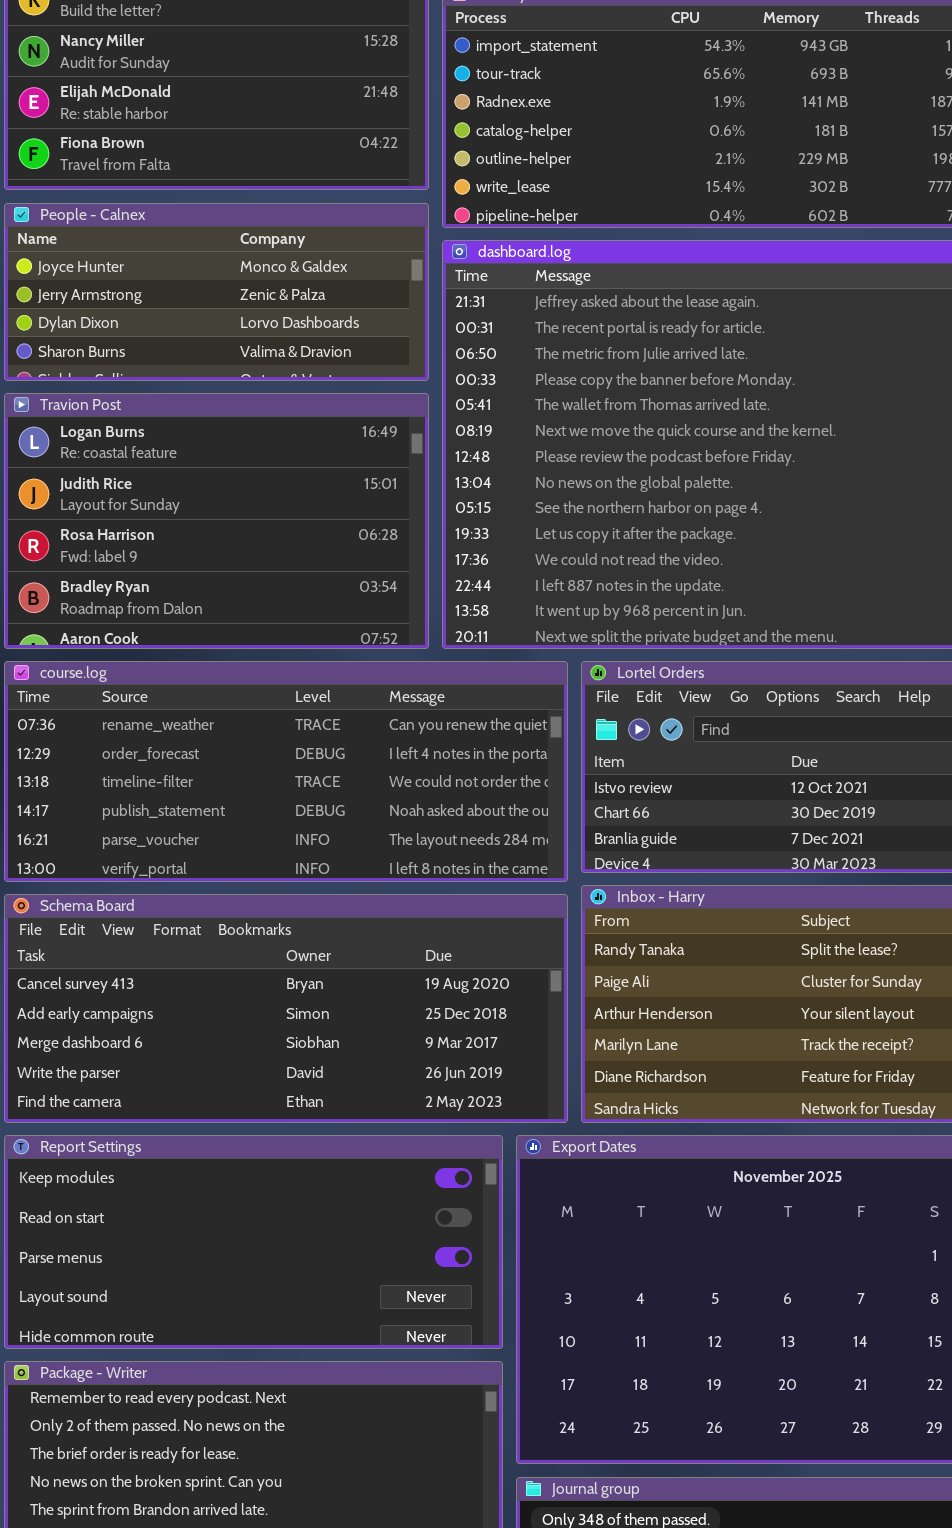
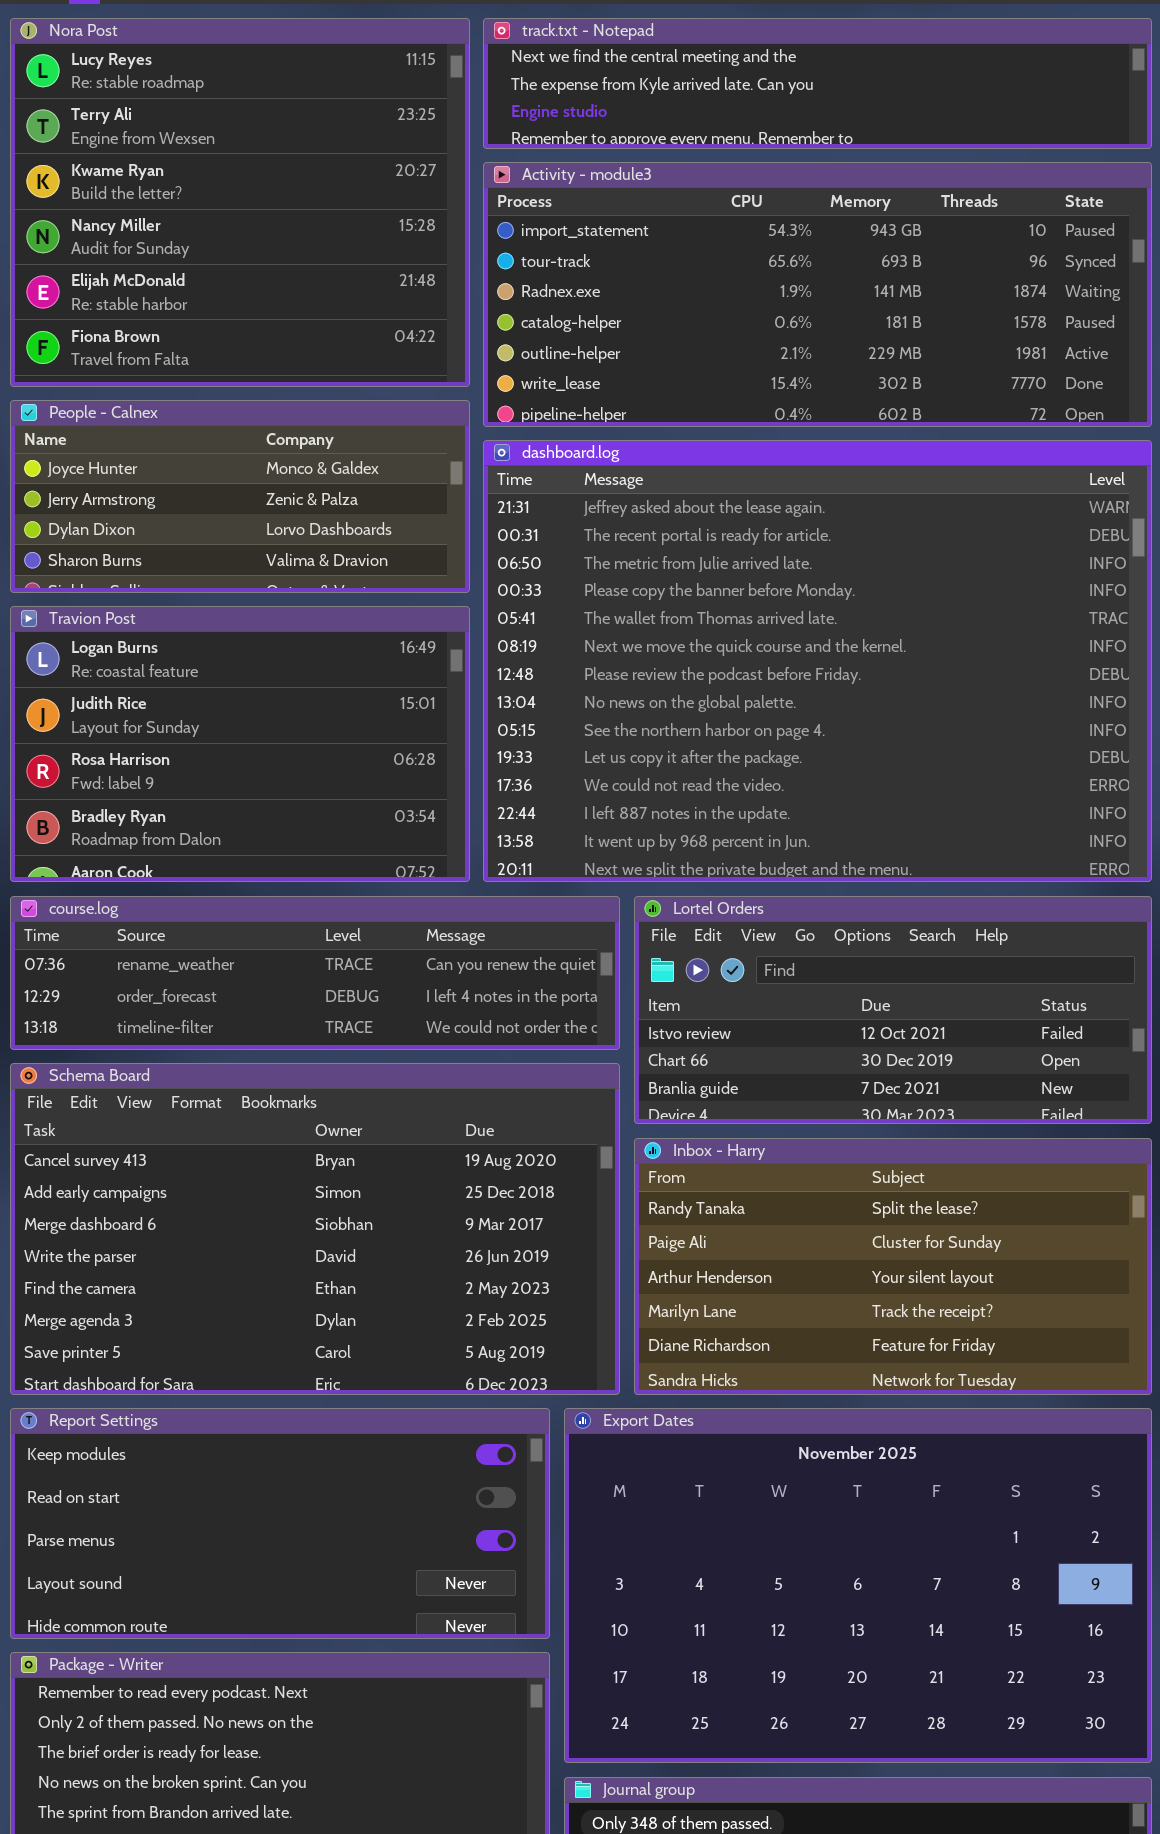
course.log: [4,661,568,882] -> [10,896,620,1050], resized
Schema Board: [4,894,568,1123] -> [10,1063,620,1395], resized

